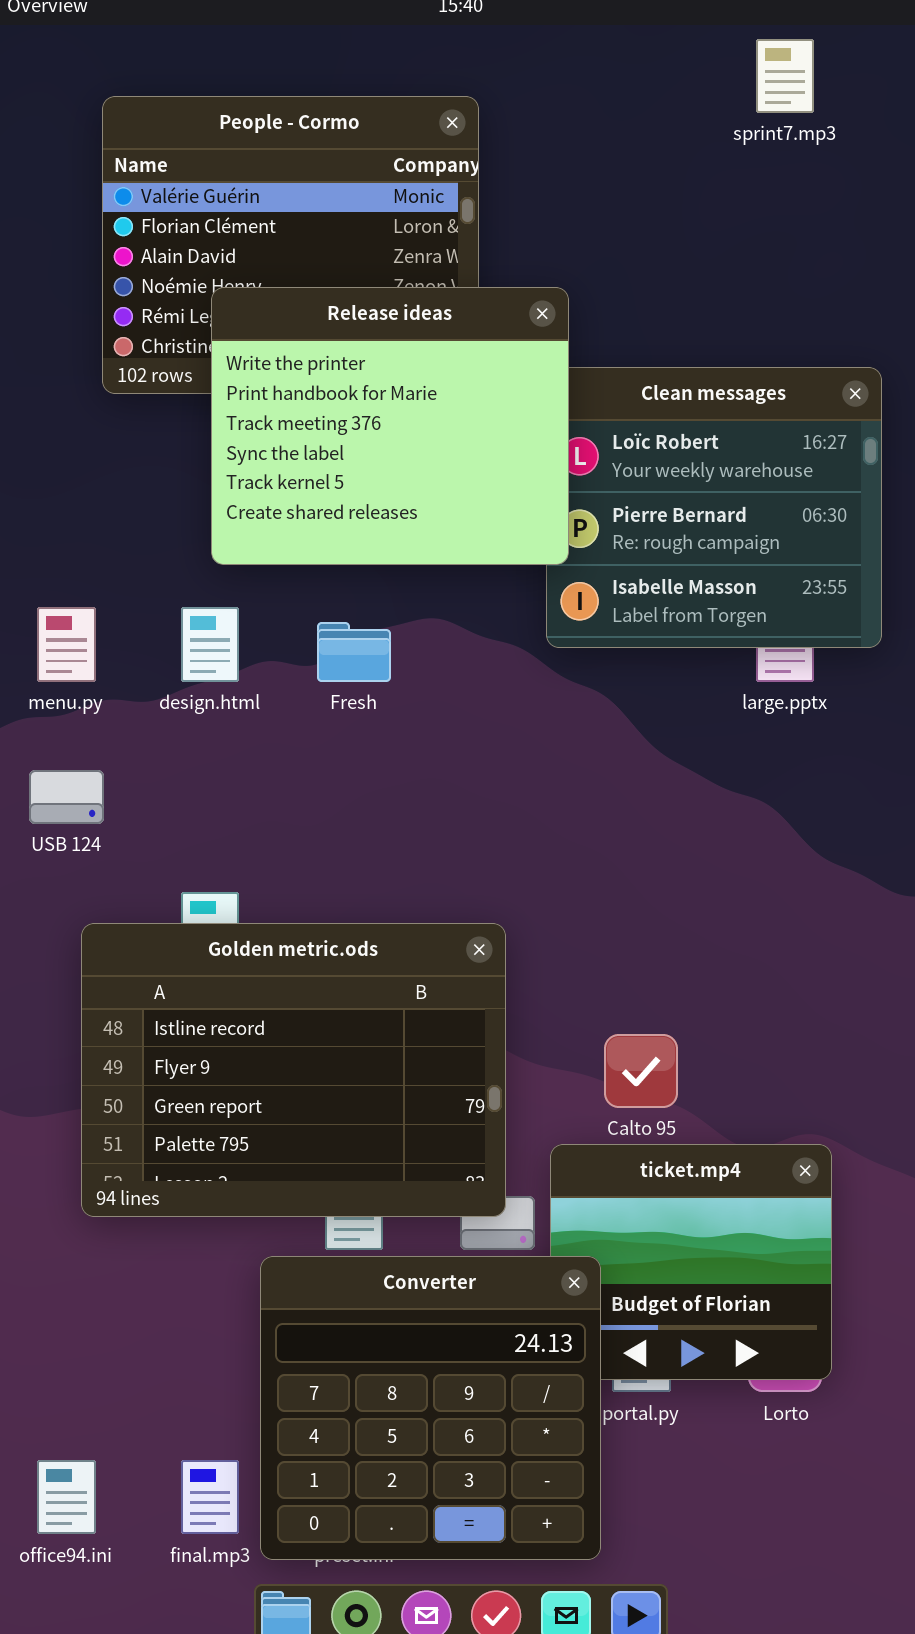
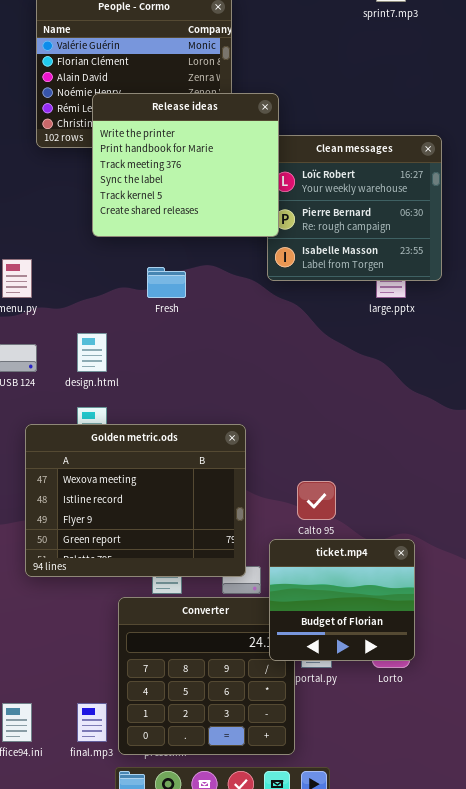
design.html: [181,607,239,682] -> [77,333,107,372], moved
Golden metric.ods: [81,923,506,1217] -> [25,424,246,577], scrolled up 1 row
ticket.mp4: [550,1144,832,1380] -> [269,539,415,661], raised

